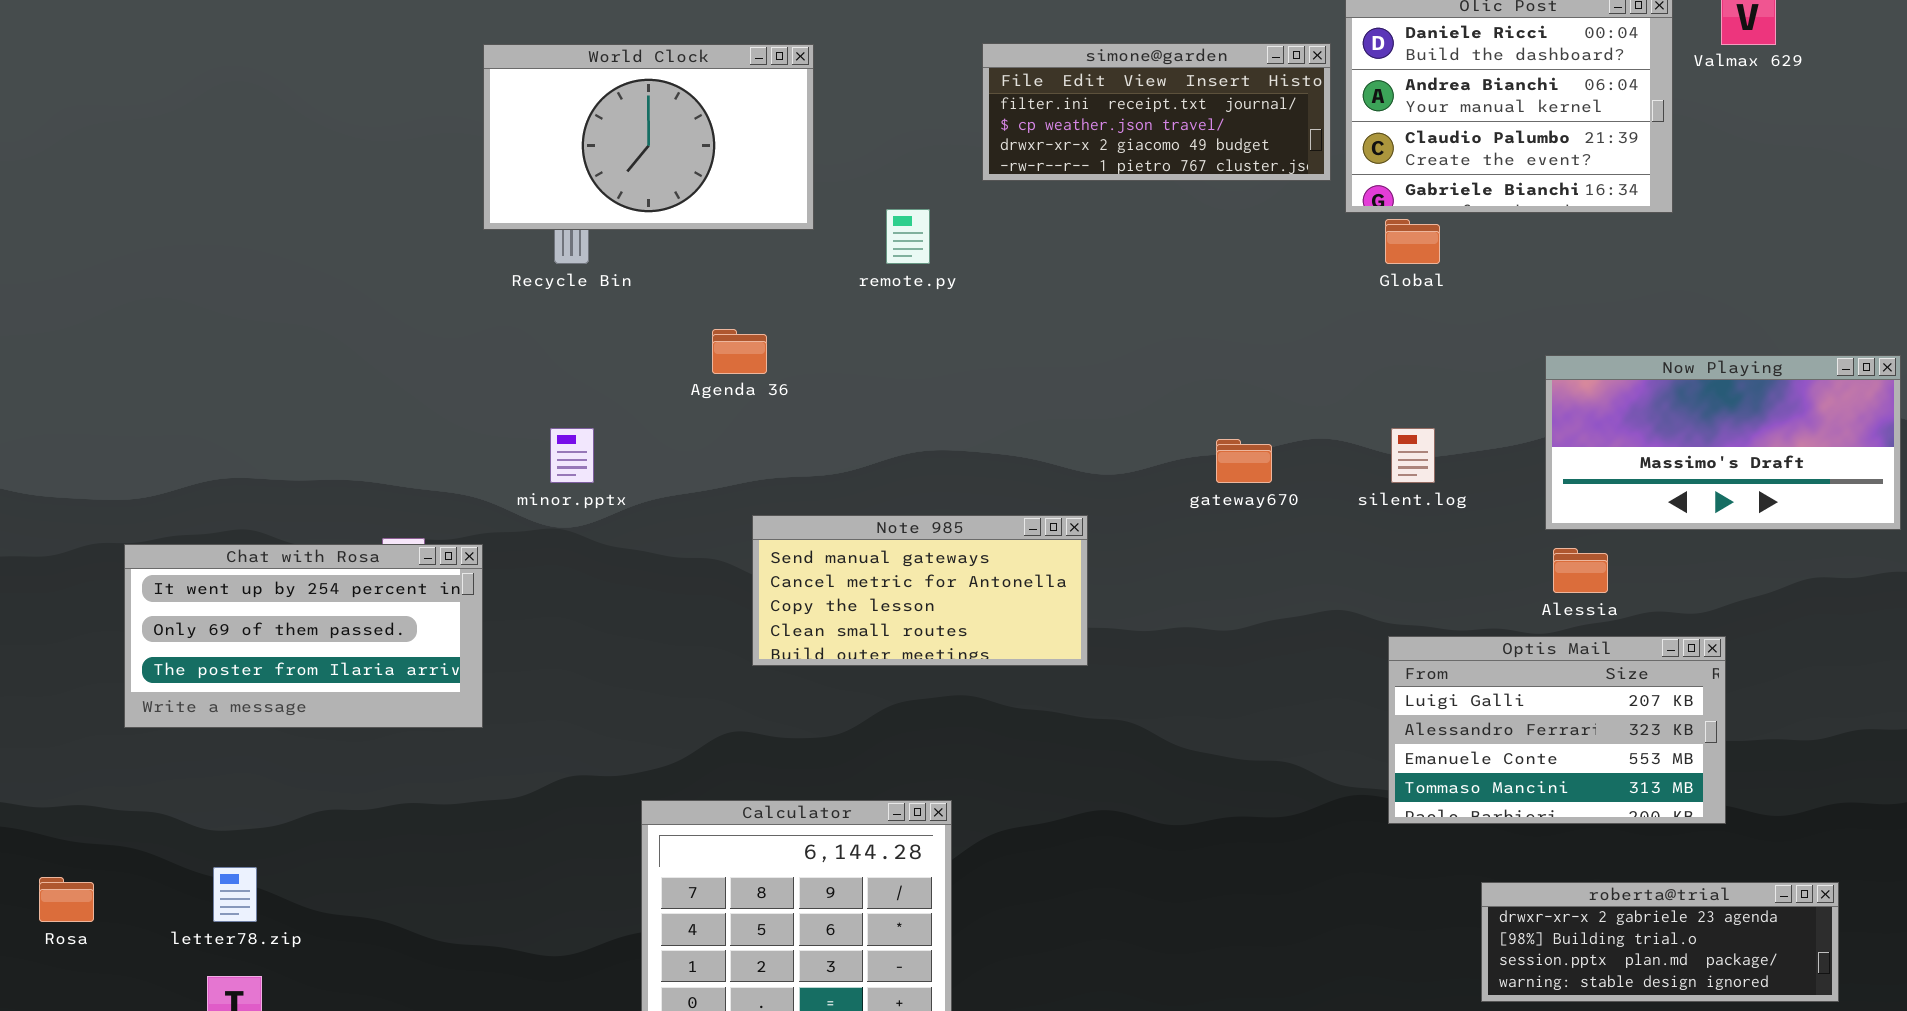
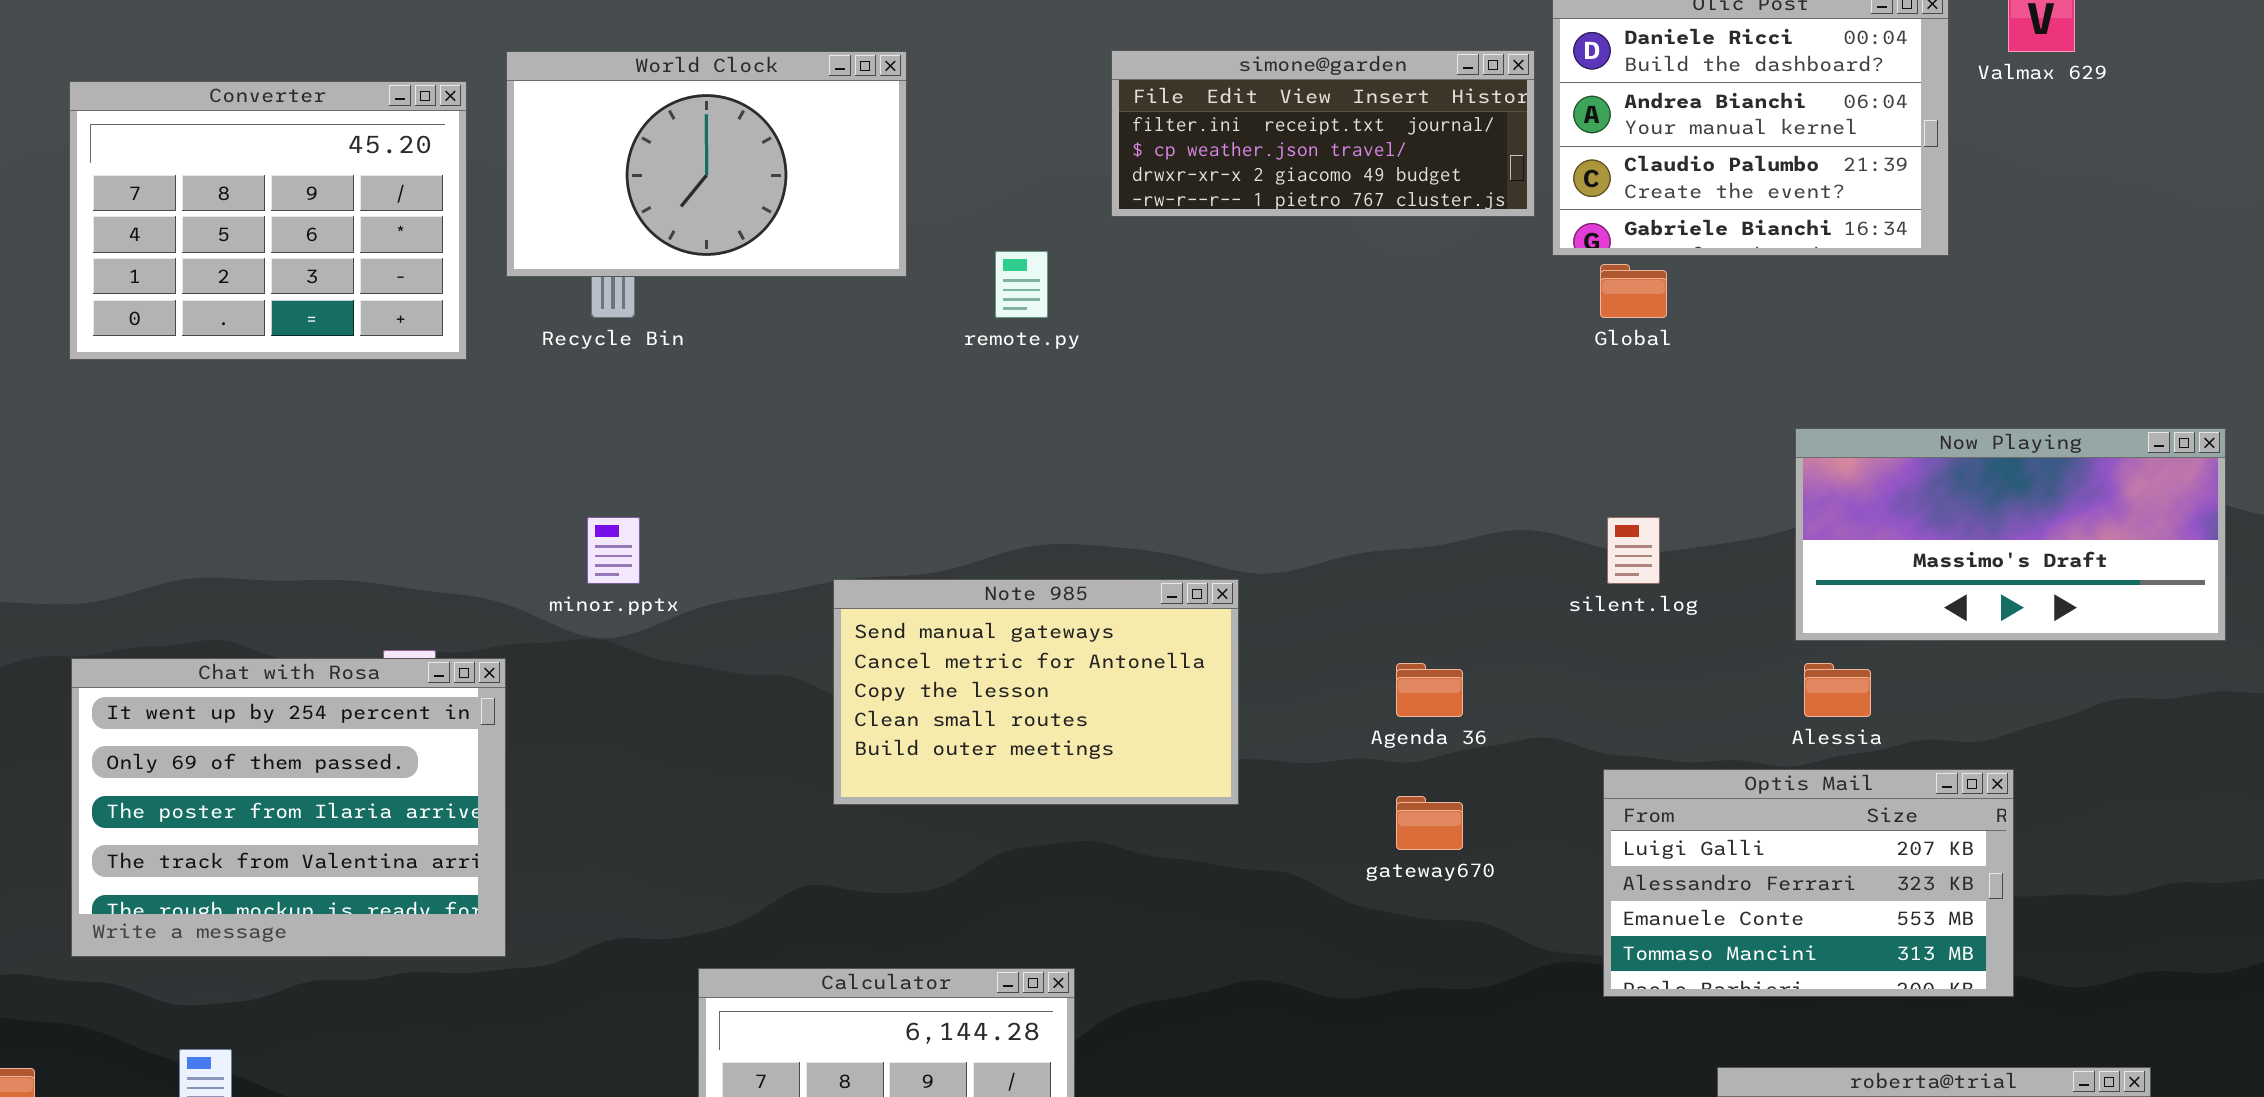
Converter: none -> [69,81,467,360], opened
Agenda 36: [712,329,767,374] -> [1396,663,1463,717], moved
gateway670: [1216,439,1272,483] -> [1396,796,1463,850], moved
Note 985: [752,515,1088,666] -> [833,579,1239,805], resized
Chat with Rosa: [124,544,483,728] -> [71,658,506,957], resized

